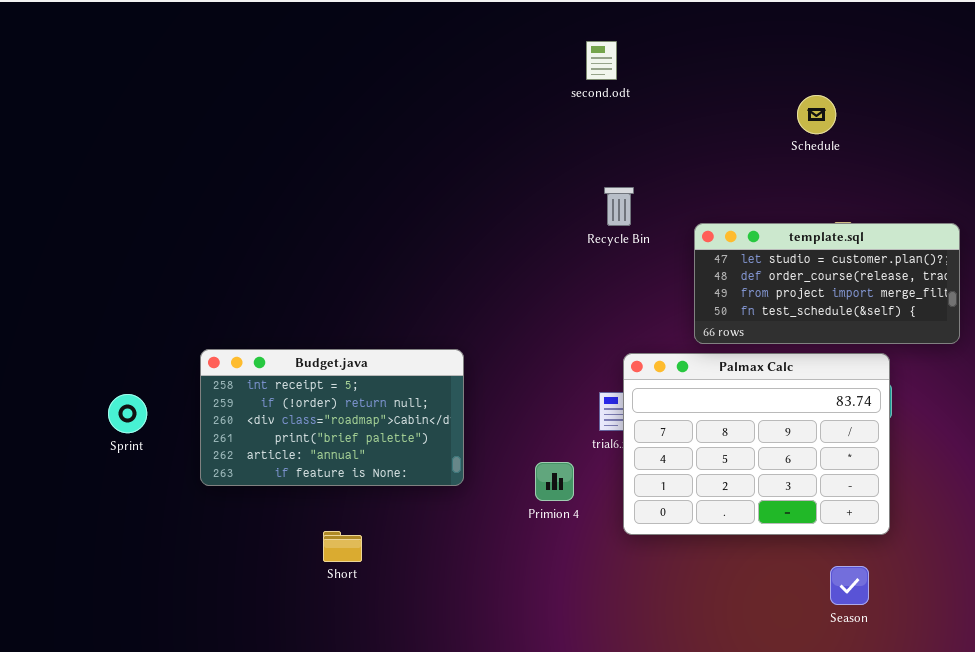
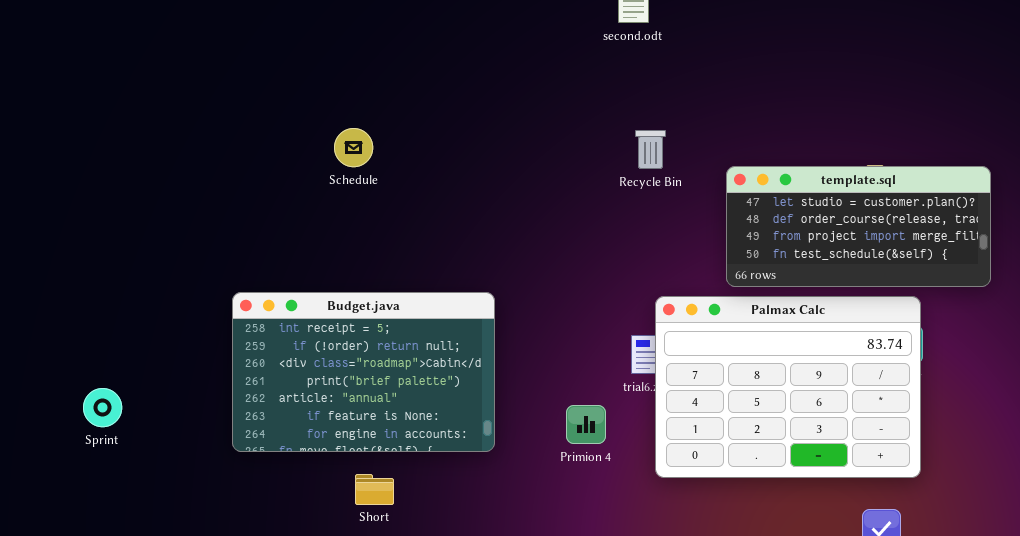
Schedule: [797,95,836,134] -> [334,128,373,167], moved
Budget.java: [200,349,464,486] -> [232,292,495,452], resized
Sprint: [108,394,147,433] -> [83,388,122,427], moved

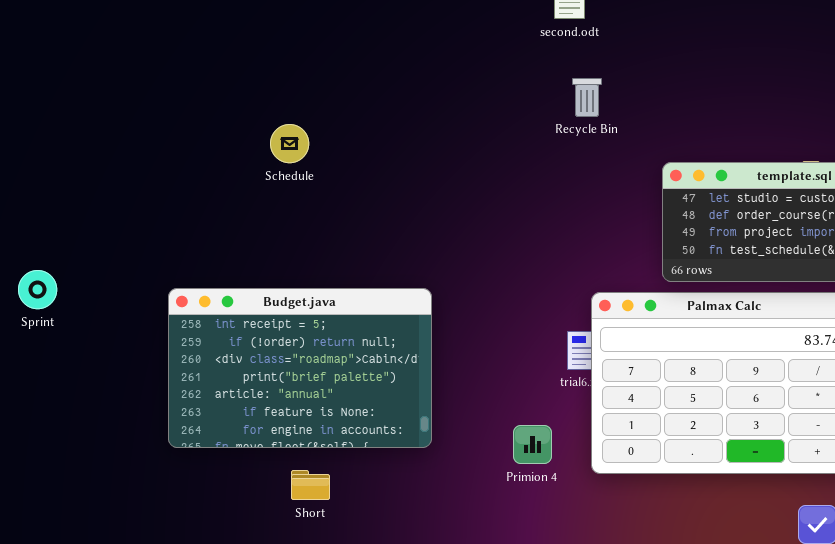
Recycle Bin: [635,130,666,169] -> [572,78,602,117], moved
Sprint: [83,388,122,427] -> [18,270,57,309], moved
Primion 4: [566,405,606,444] -> [513,425,552,464], moved

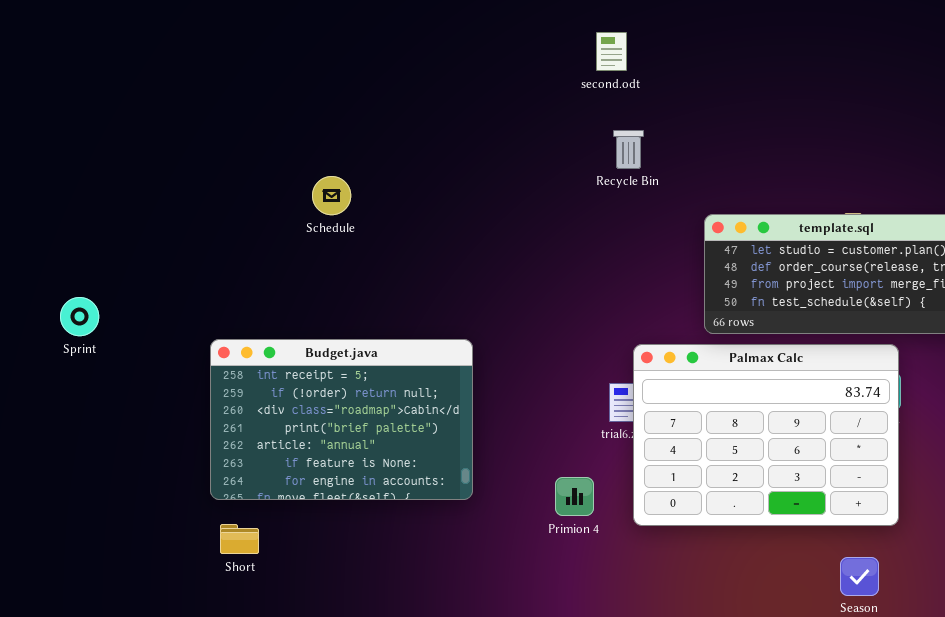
Sprint: [18,270,57,309] -> [60,297,99,336], moved
Short: [291,470,330,500] -> [220,524,259,554], moved

